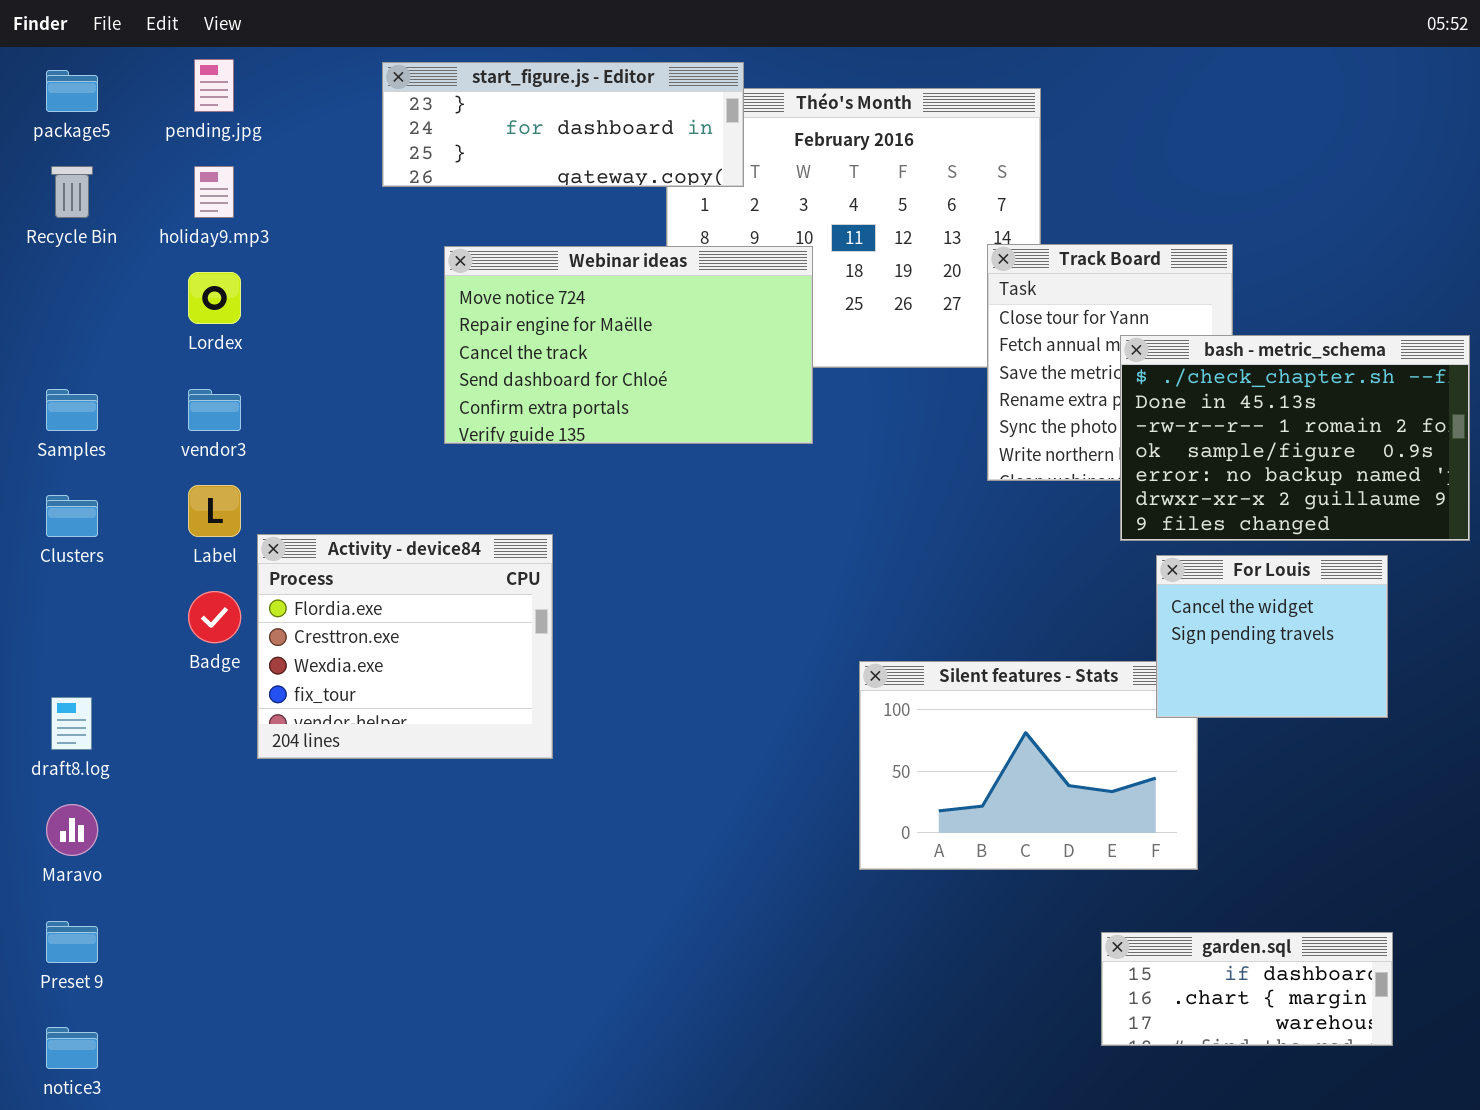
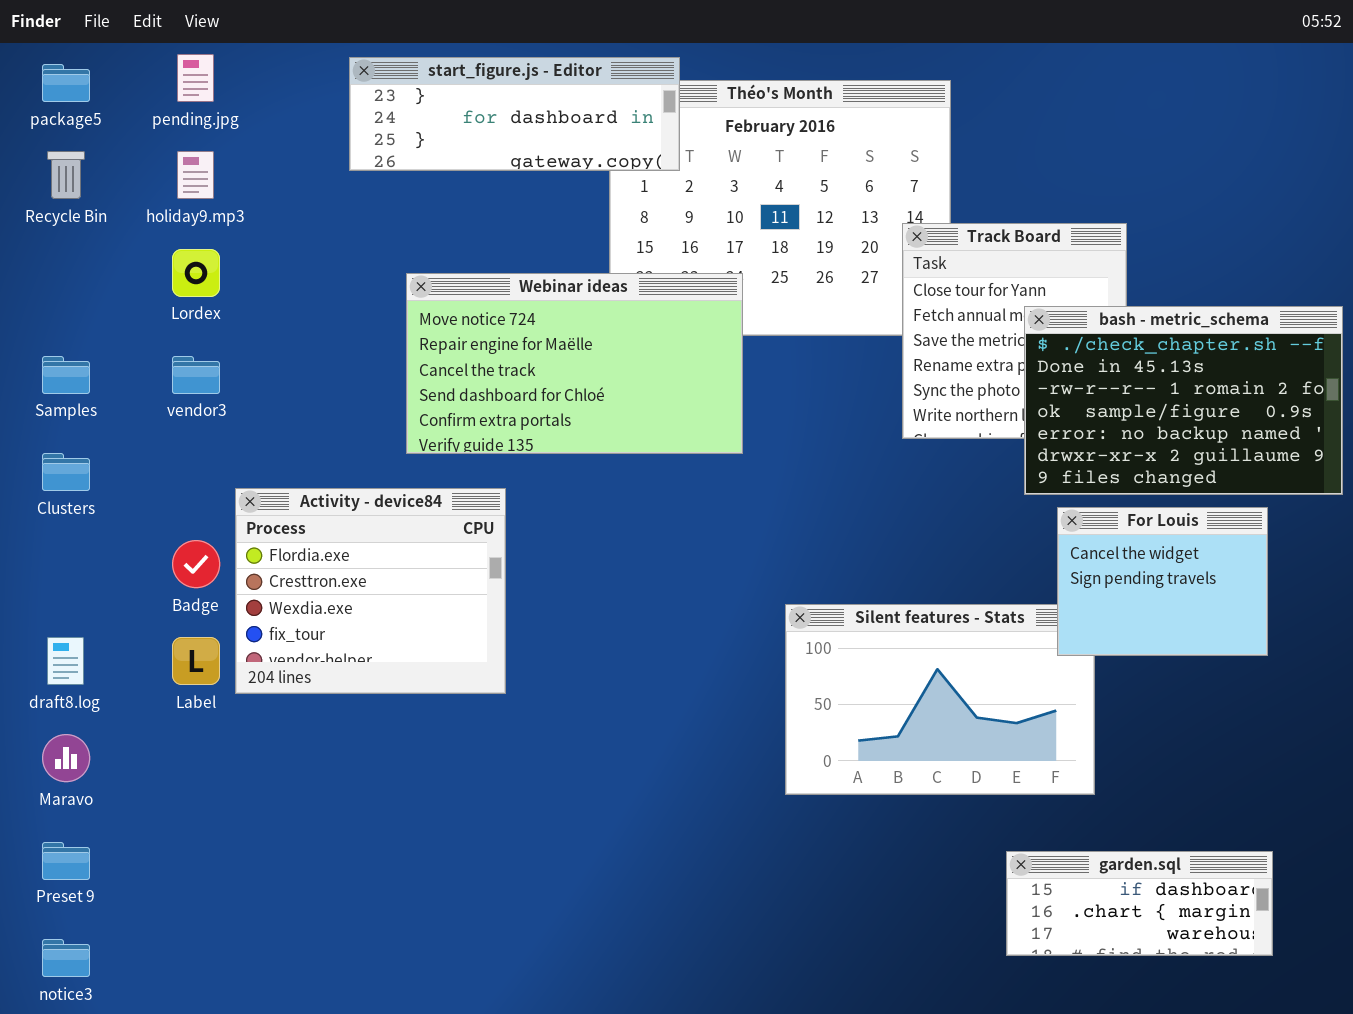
Webinar ideas: [444,246,813,444] -> [406,273,743,454], moved
Label: [188,485,241,537] -> [172,637,220,685], moved

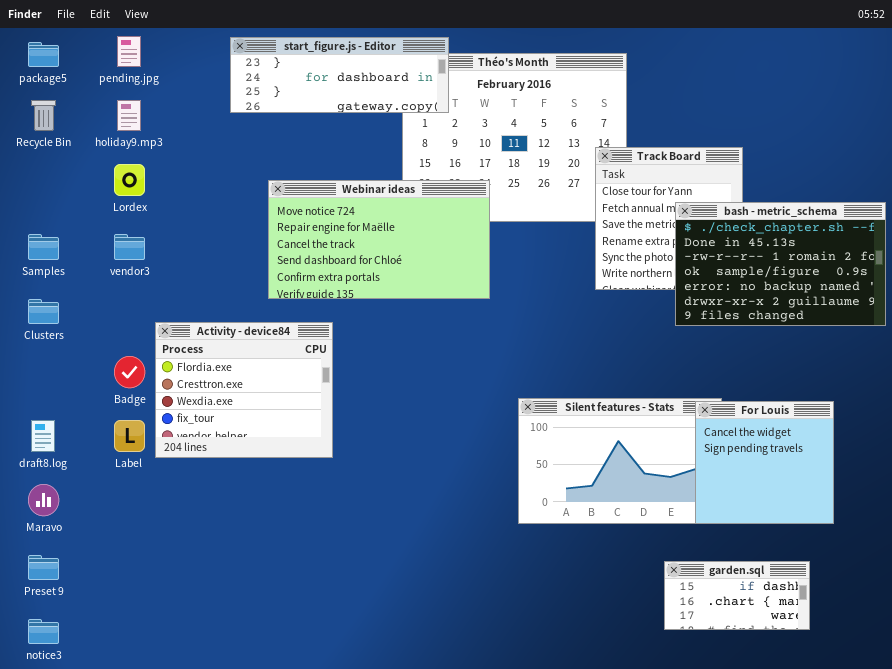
For Louis: [1057,507,1268,656] -> [695,401,834,524], moved, resized
garden.sql: [1006,851,1273,956] -> [664,561,810,630], resized

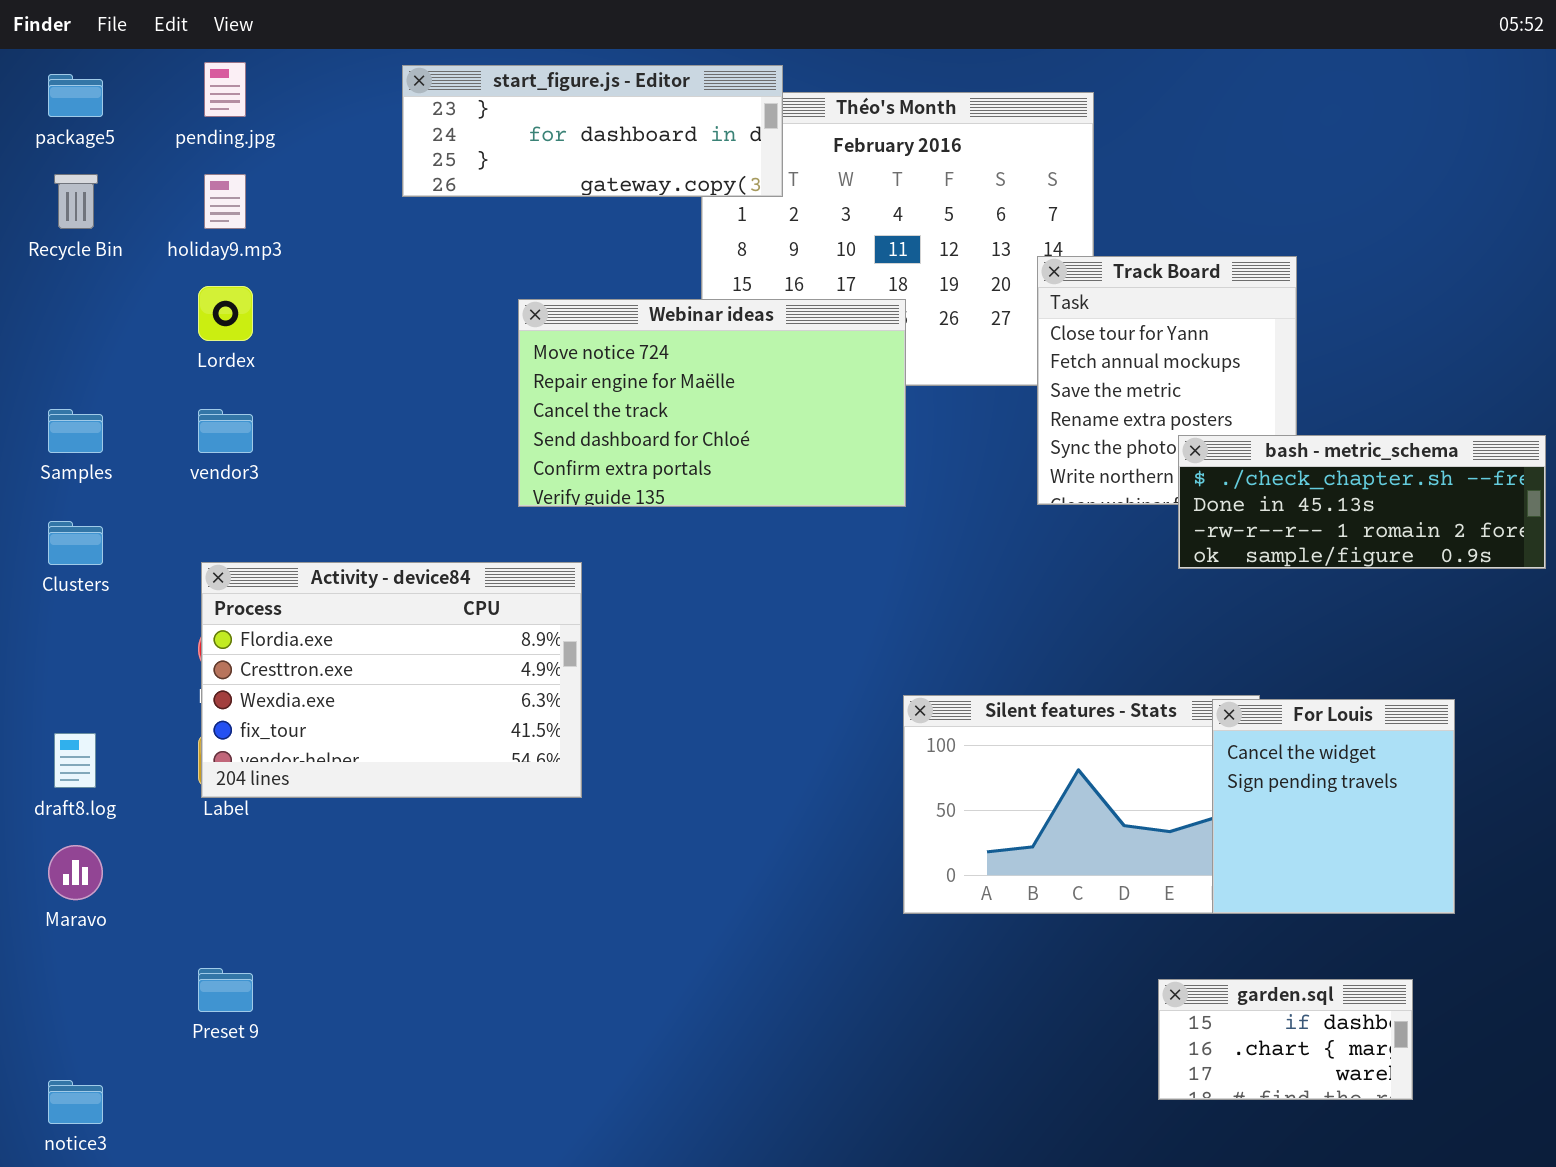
Webinar ideas: [268,180,490,299] -> [518,299,906,507], moved
bash - metric_schema: [675,202,886,326] -> [1178,435,1546,569], resized
Activity - device84: [155,322,333,458] -> [201,562,582,798], resized
Preset 9: [28,555,59,580] -> [198,968,253,1012], moved

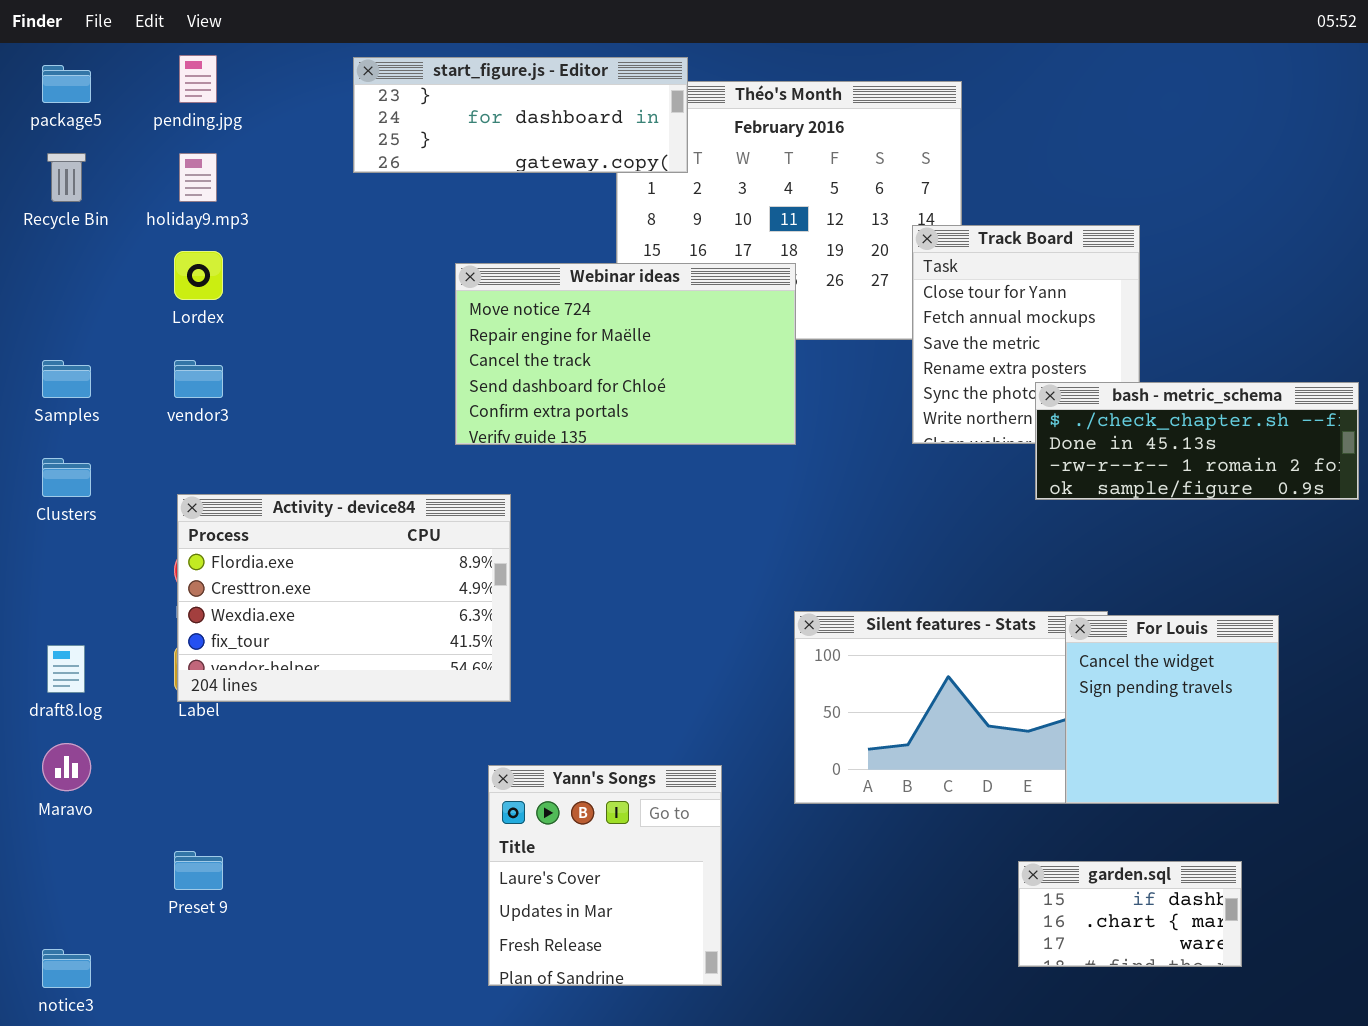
Yann's Songs: none -> [488,765,722,986], opened

